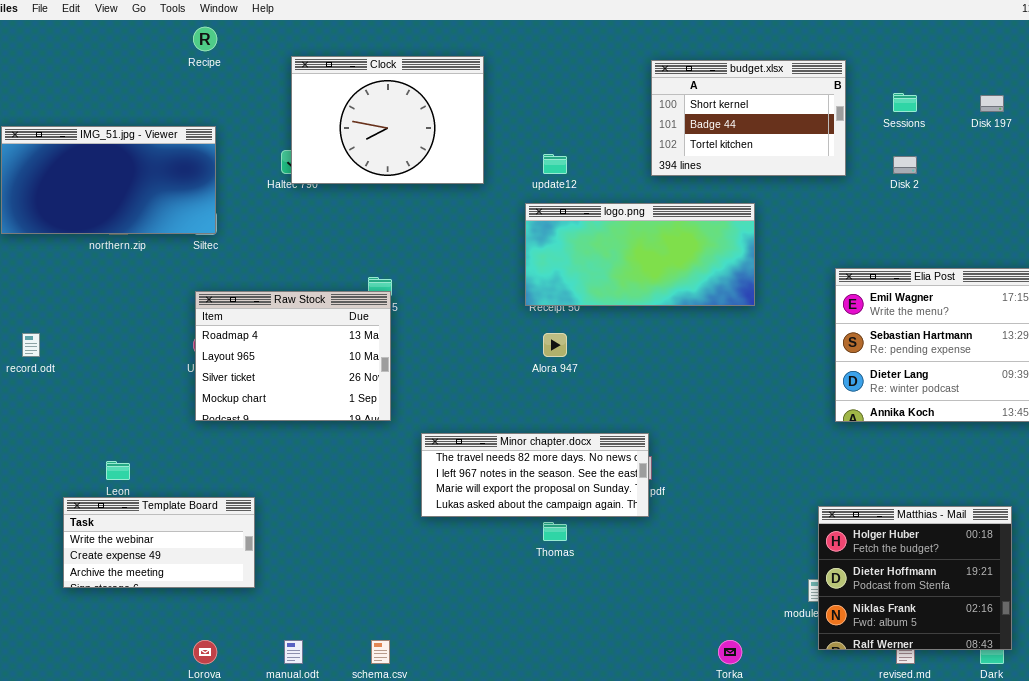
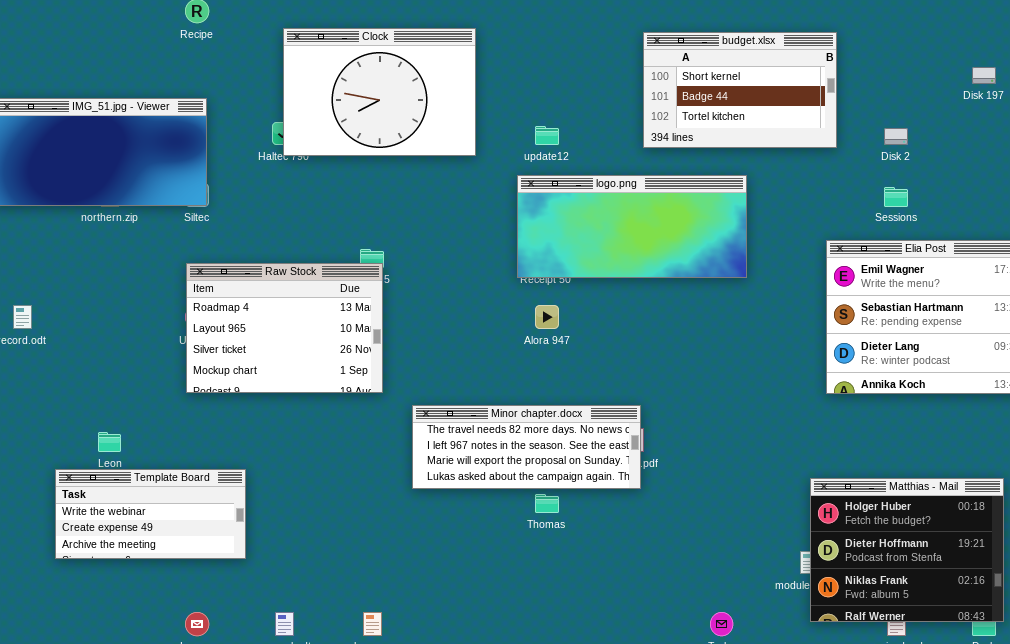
Sessions: [893,93,917,112] -> [884,187,908,207], moved

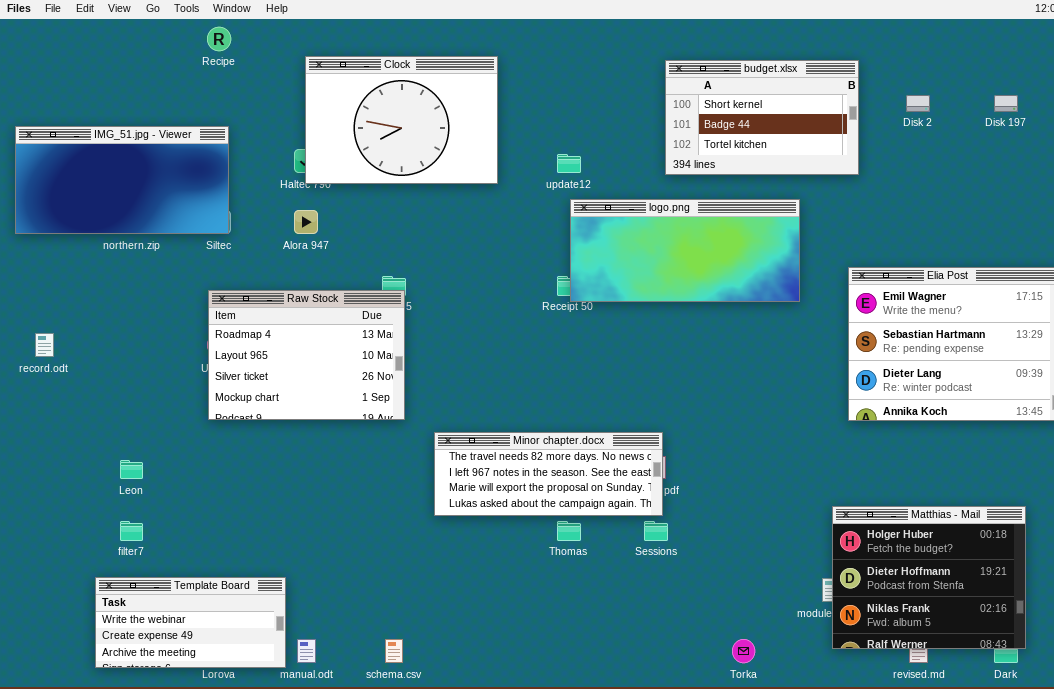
Disk 2: [884,128,908,145] -> [906,95,930,112], moved
logo.png: [517,175,747,278] -> [570,199,800,302], moved
Sessions: [884,187,908,207] -> [644,521,668,541], moved
Alora 947: [535,305,559,329] -> [294,210,318,234], moved
Template Board: [55,469,246,559] -> [95,577,286,668], moved

